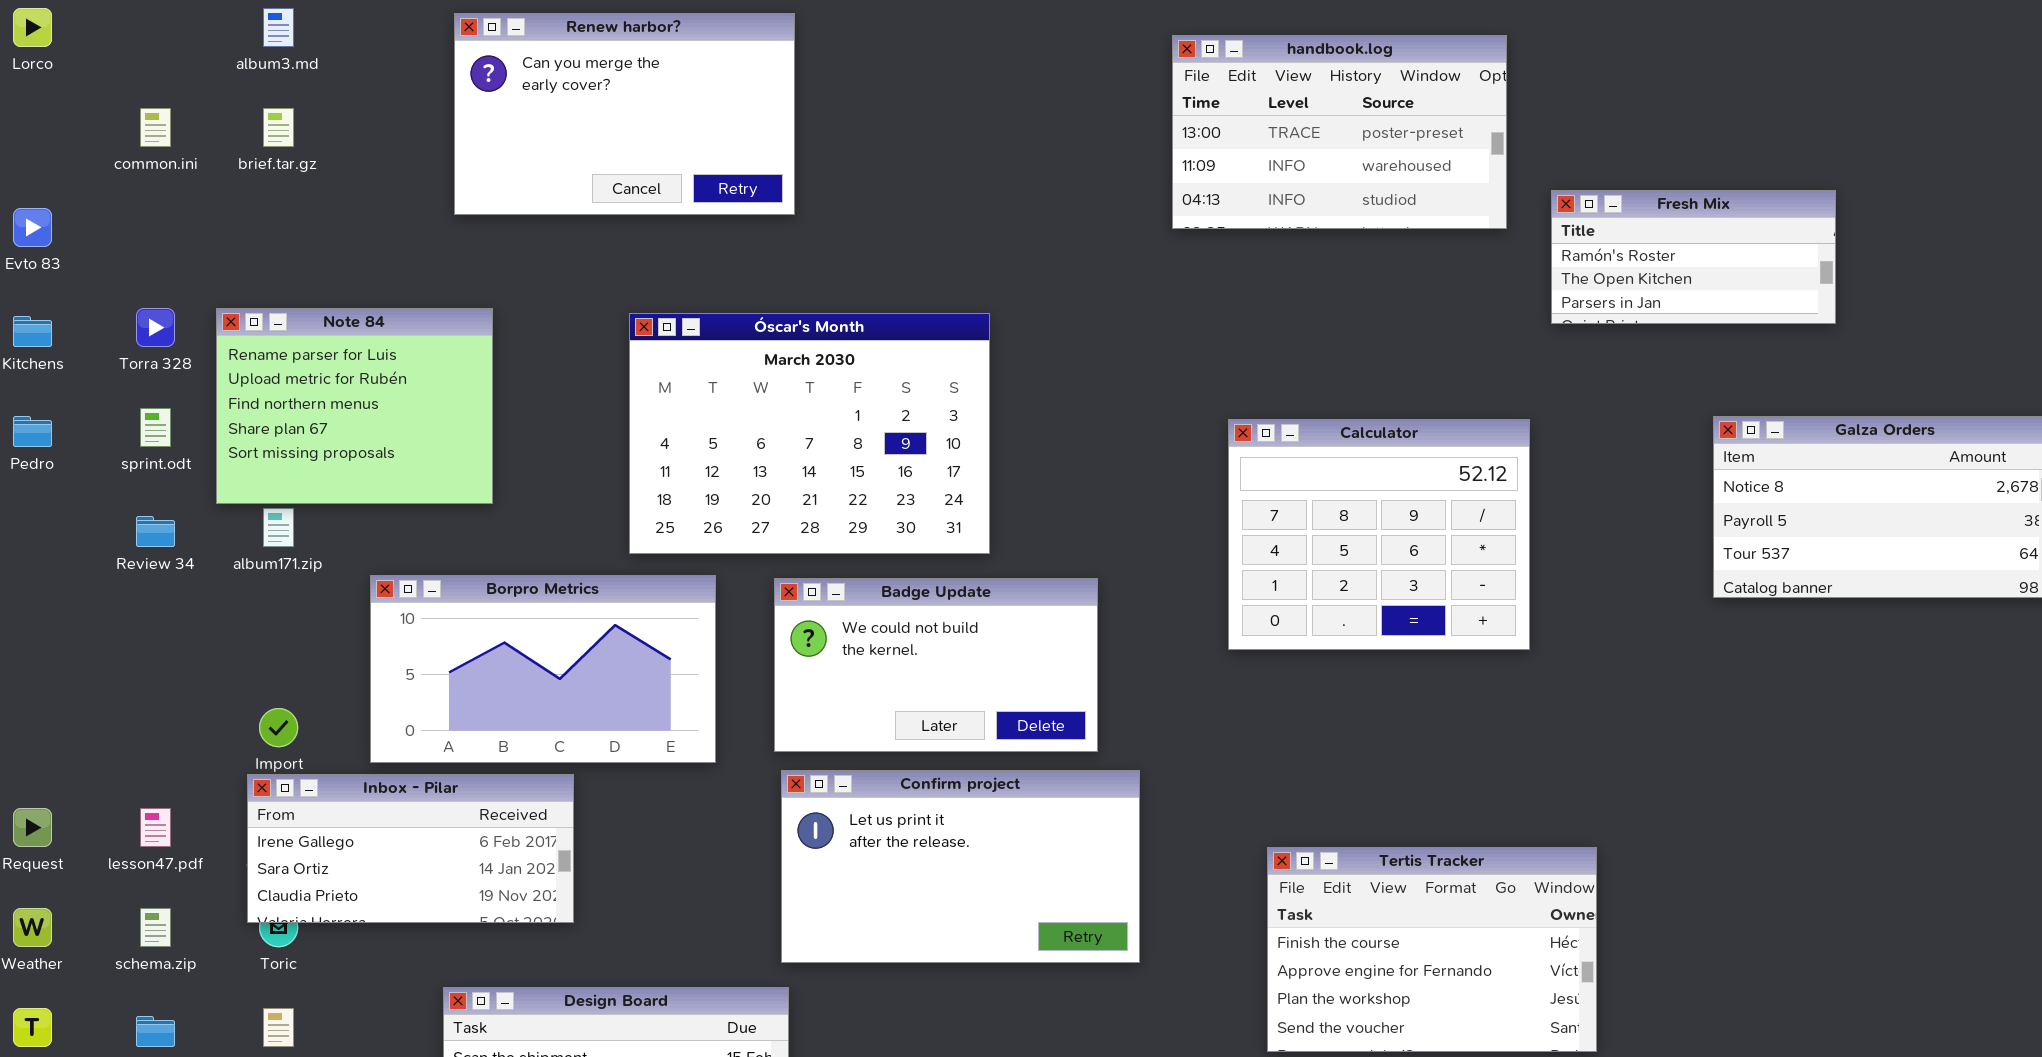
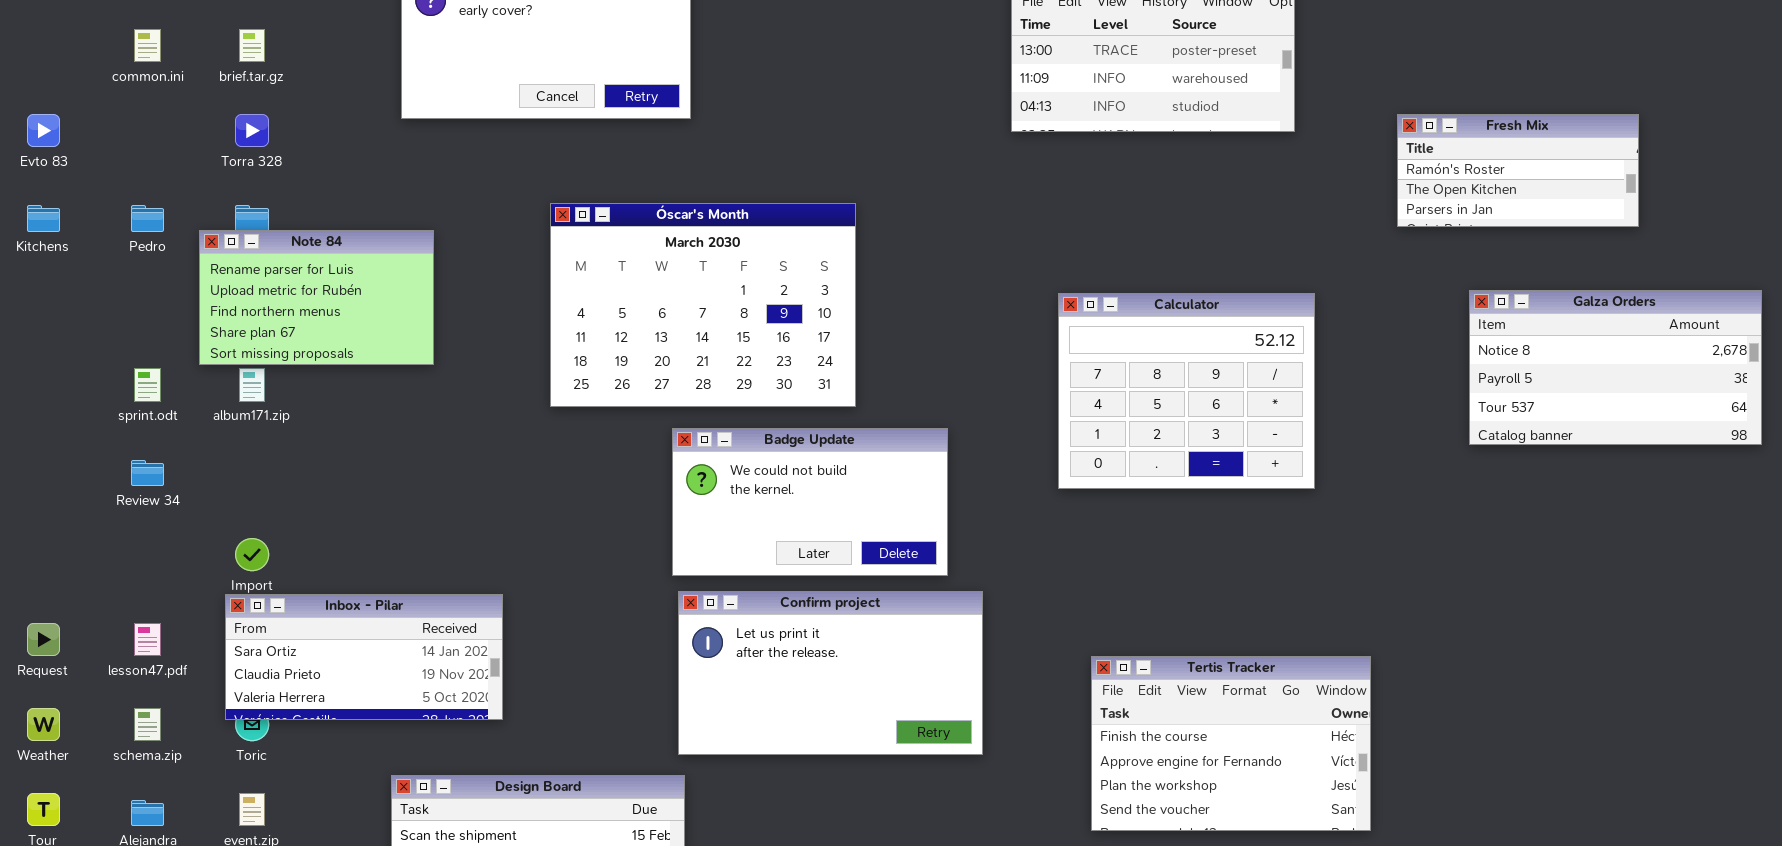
Fresh Mix: [1551,190,1836,324] -> [1397,114,1639,227], moved
Torra 328: [136,308,175,347] -> [235,114,269,147], moved
Note 84: [216,308,493,504] -> [199,230,434,365], resized
sprint.odt: [140,408,171,447] -> [134,368,161,402], moved
Pedro: [13,416,52,447] -> [131,205,164,232], moved
Review 34: [136,516,175,547] -> [131,460,164,486], moved
Borpro Metrics: [370,575,716,763] -> none, closed
Inbox - Pilar: [247,774,574,923] -> [225,594,503,720], scrolled down 1 row

